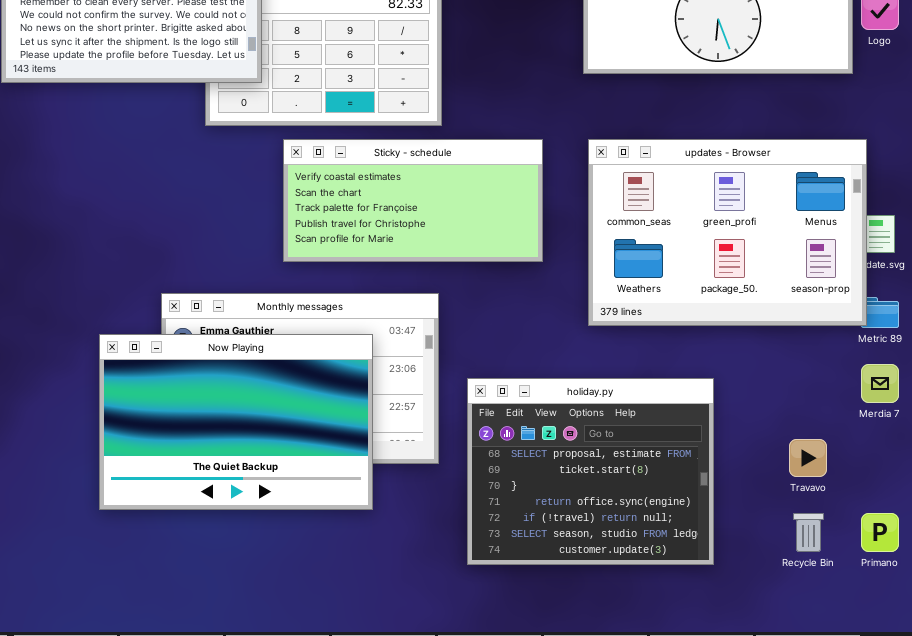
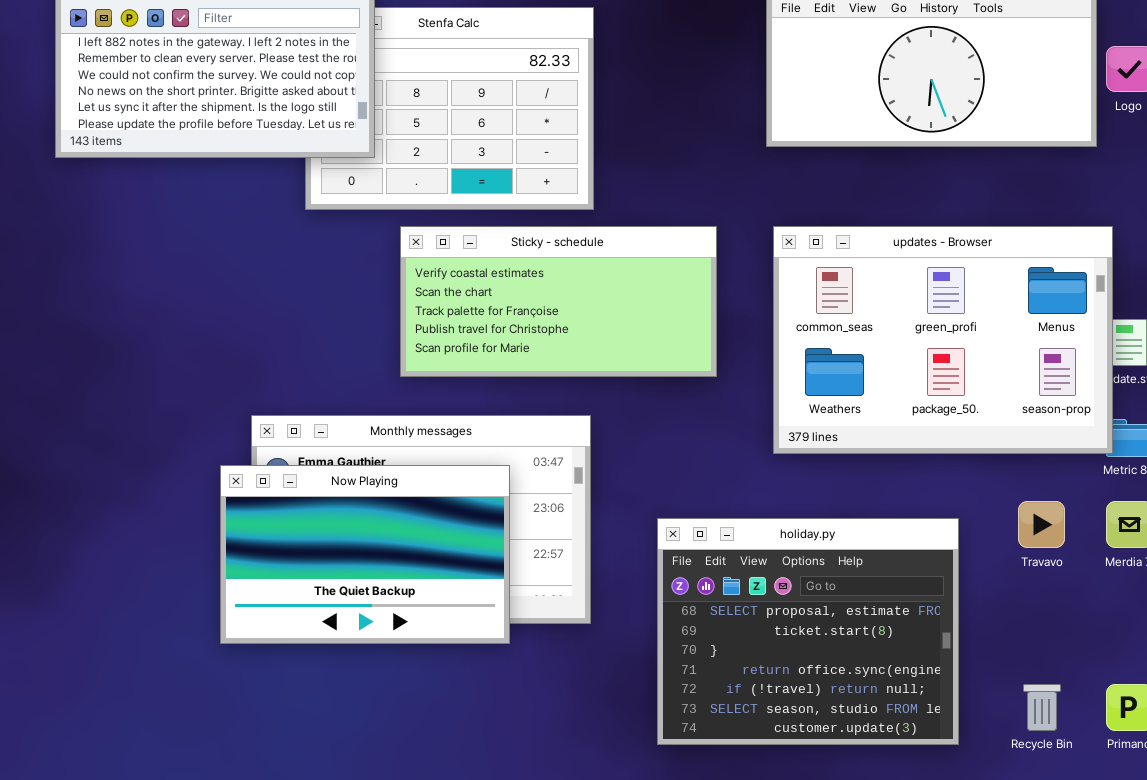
Now Playing: [99,334,373,510] -> [220,465,510,644], resized
holiday.py: [467,378,714,565] -> [657,518,959,745], moved
Travavo: [789,439,827,477] -> [1018,501,1065,548], moved

